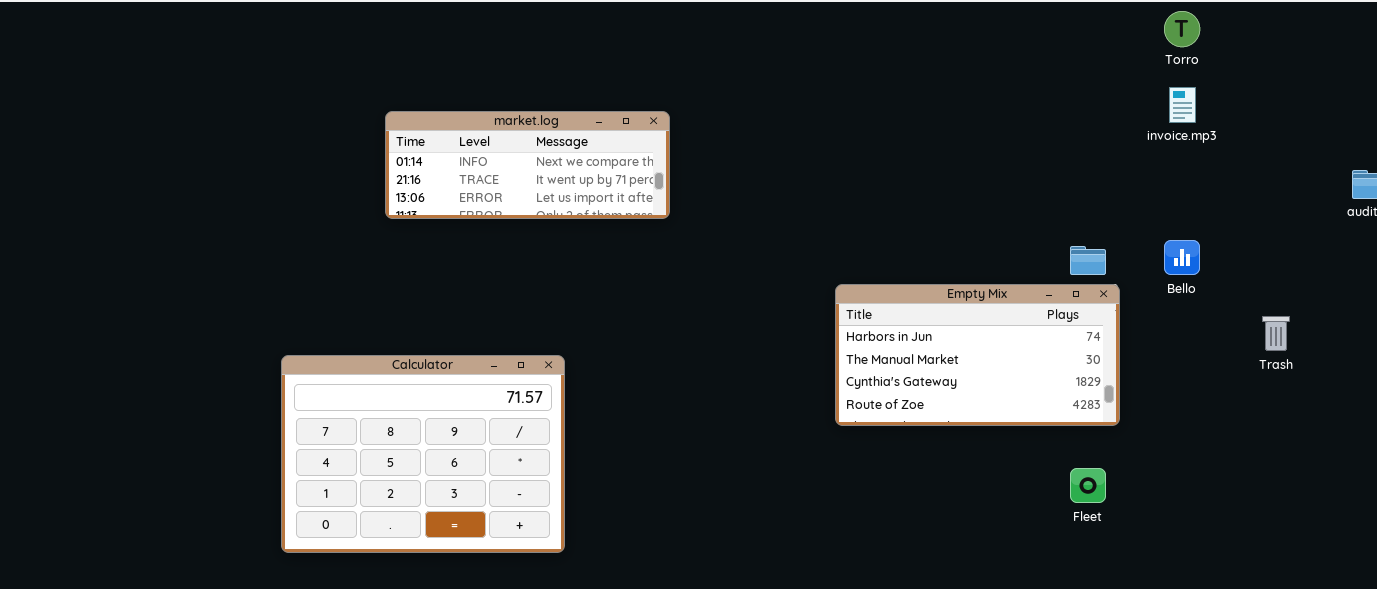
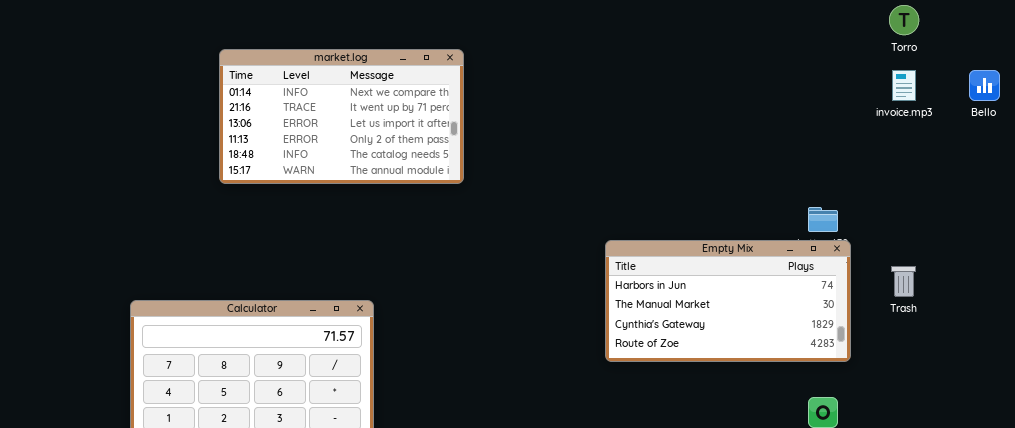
market.log: [385,111,670,219] -> [219,49,464,184], resized
Bello: [1164,240,1200,275] -> [969,70,1000,101], moved
Trash: [1262,316,1290,351] -> [891,266,916,297], moved

